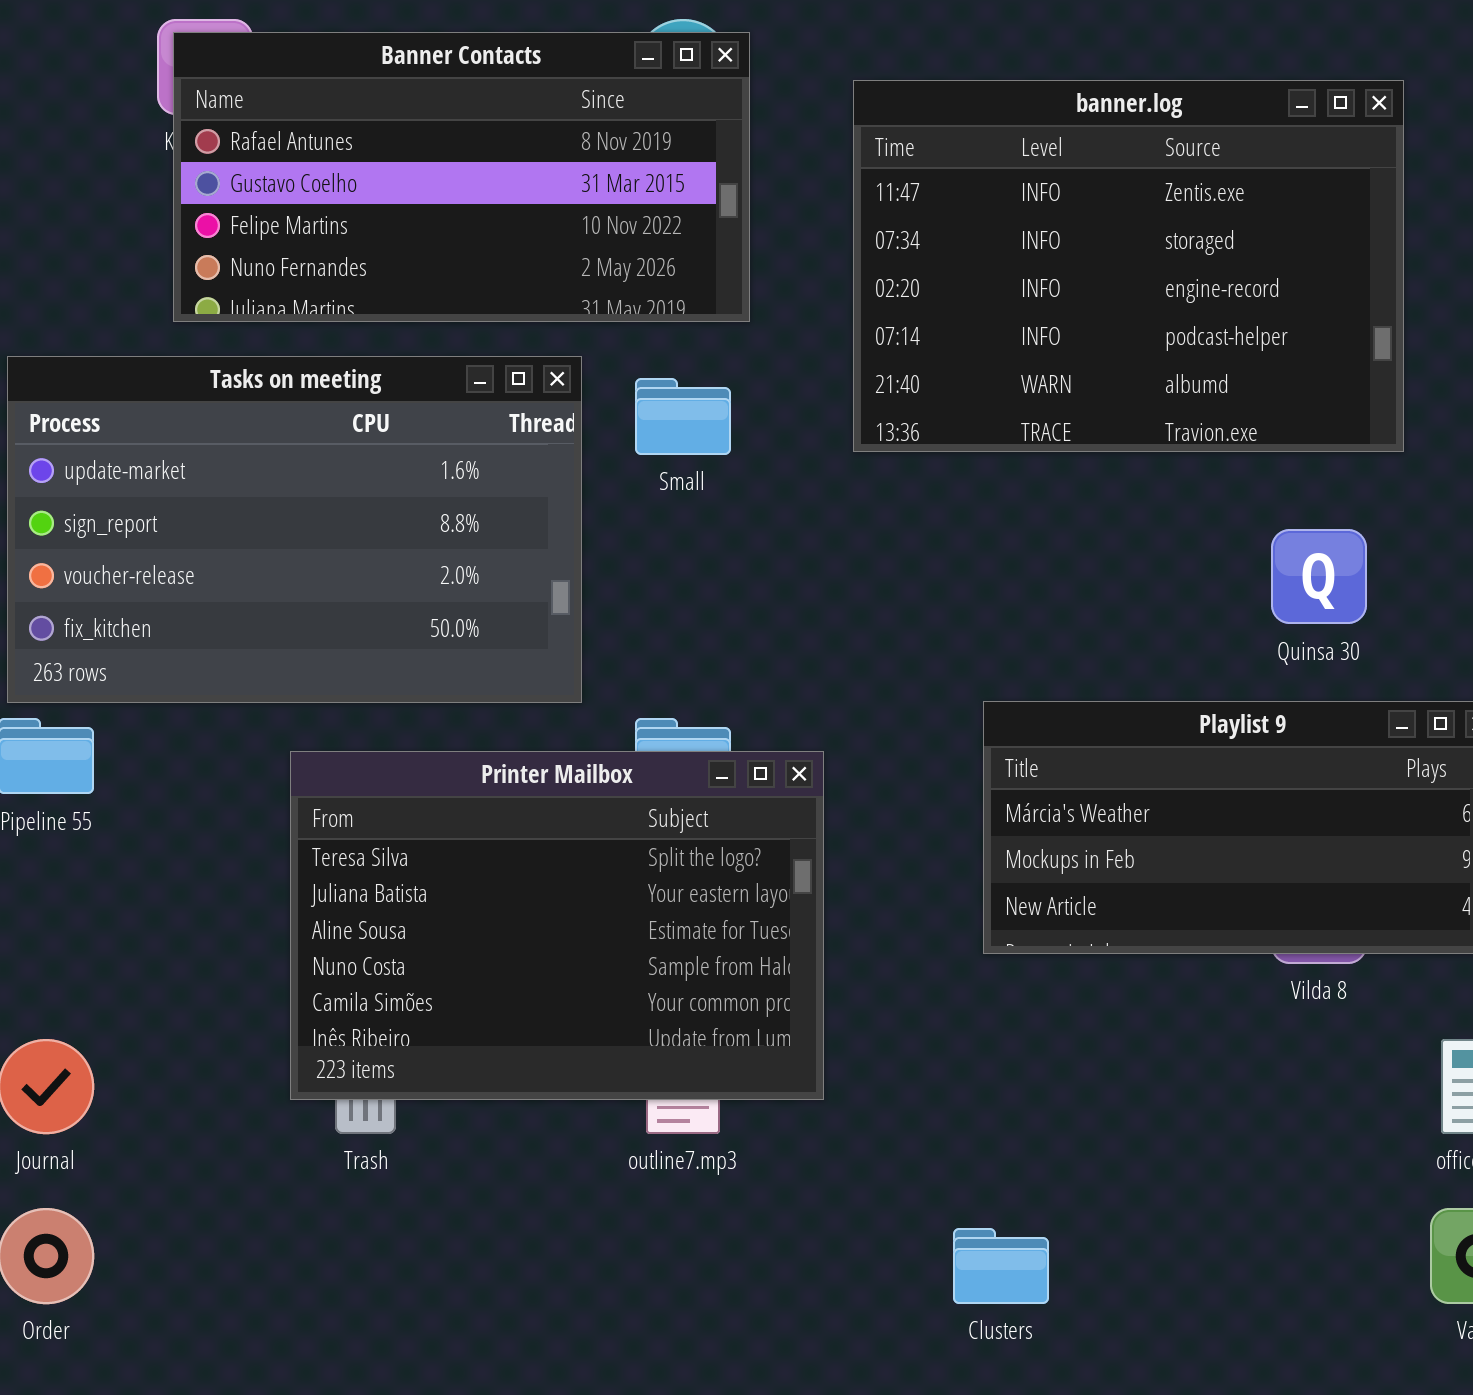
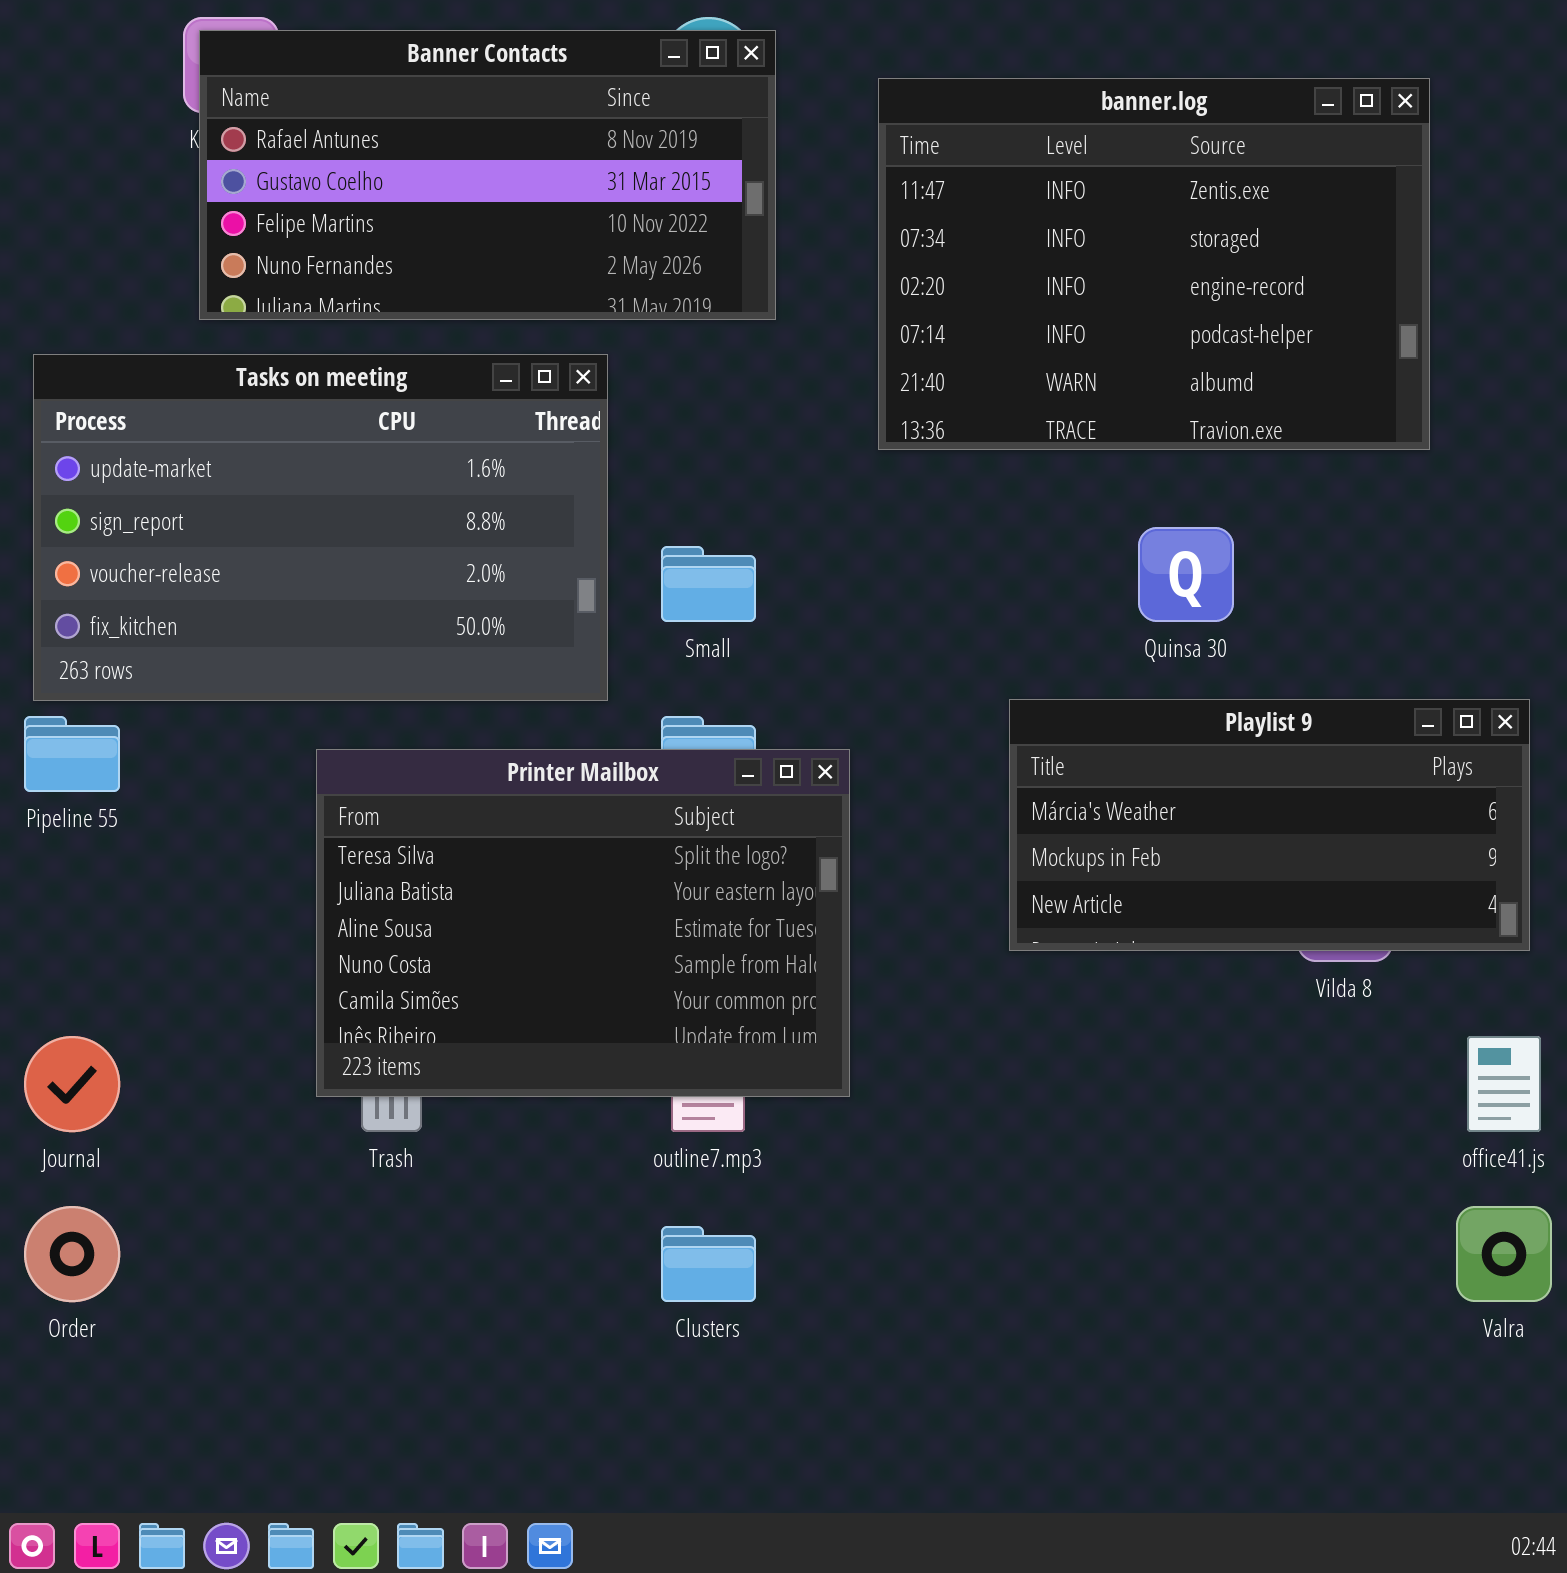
Small: [635,378,731,455] -> [661,546,756,622], moved
Quinsa 30: [1271,529,1367,624] -> [1138,527,1234,622], moved
Clusters: [953,1228,1049,1304] -> [661,1226,756,1302], moved

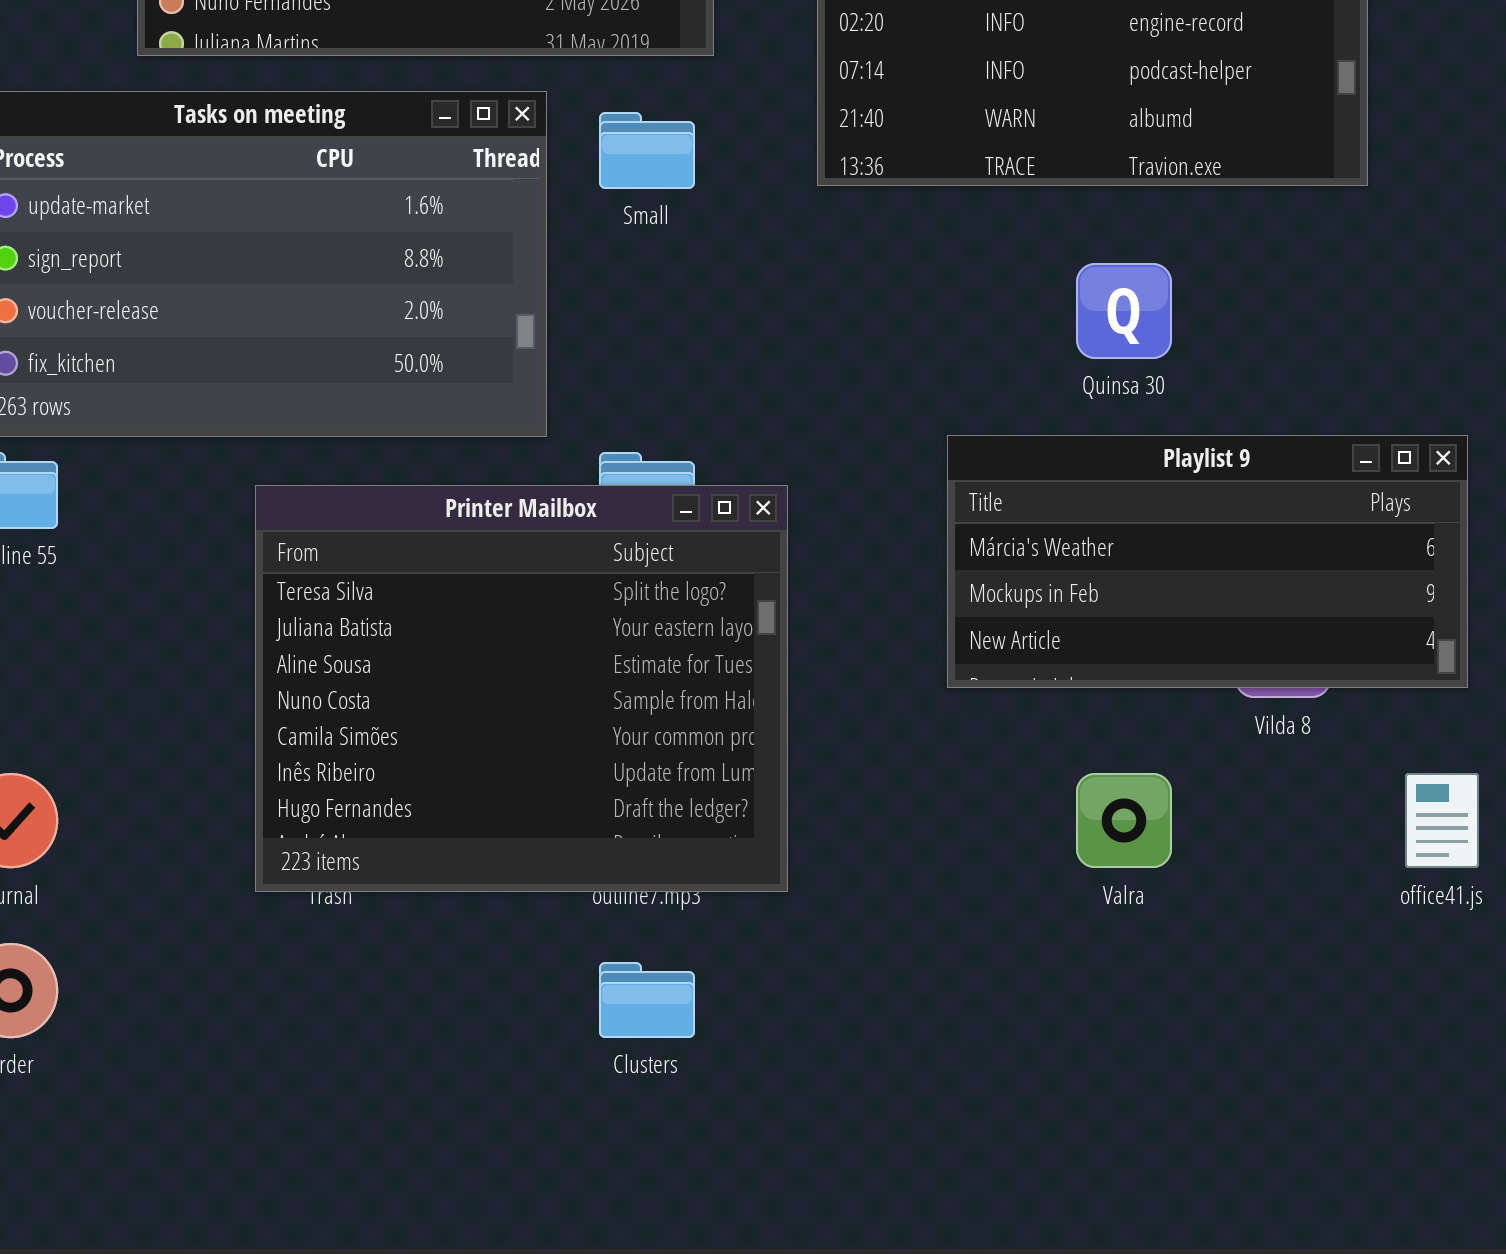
Small: [661,546,756,622] -> [599,112,695,189], moved
Printer Mailbox: [316,749,850,1097] -> [255,485,788,892], resized
Valra: [1456,1206,1552,1302] -> [1076,773,1172,868], moved

